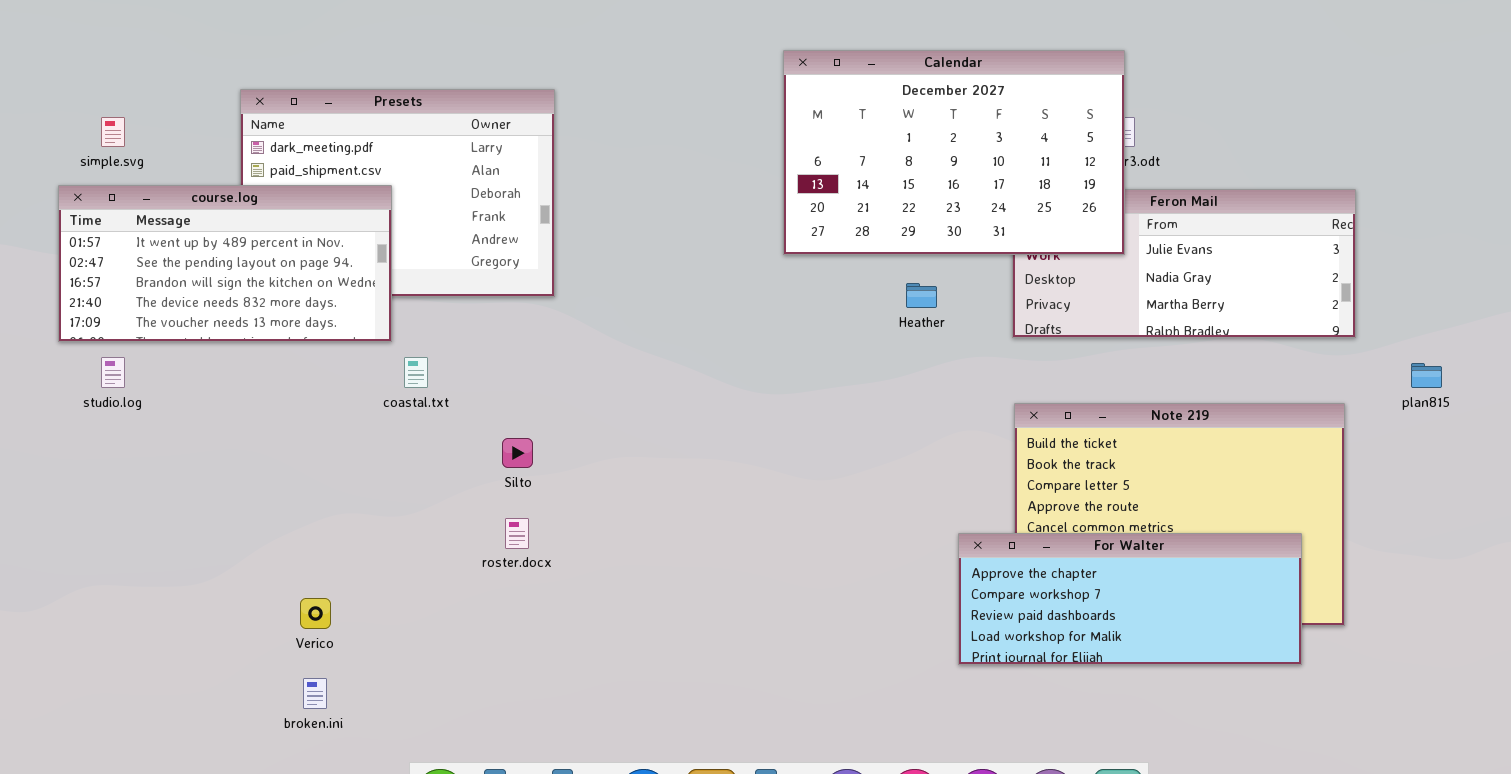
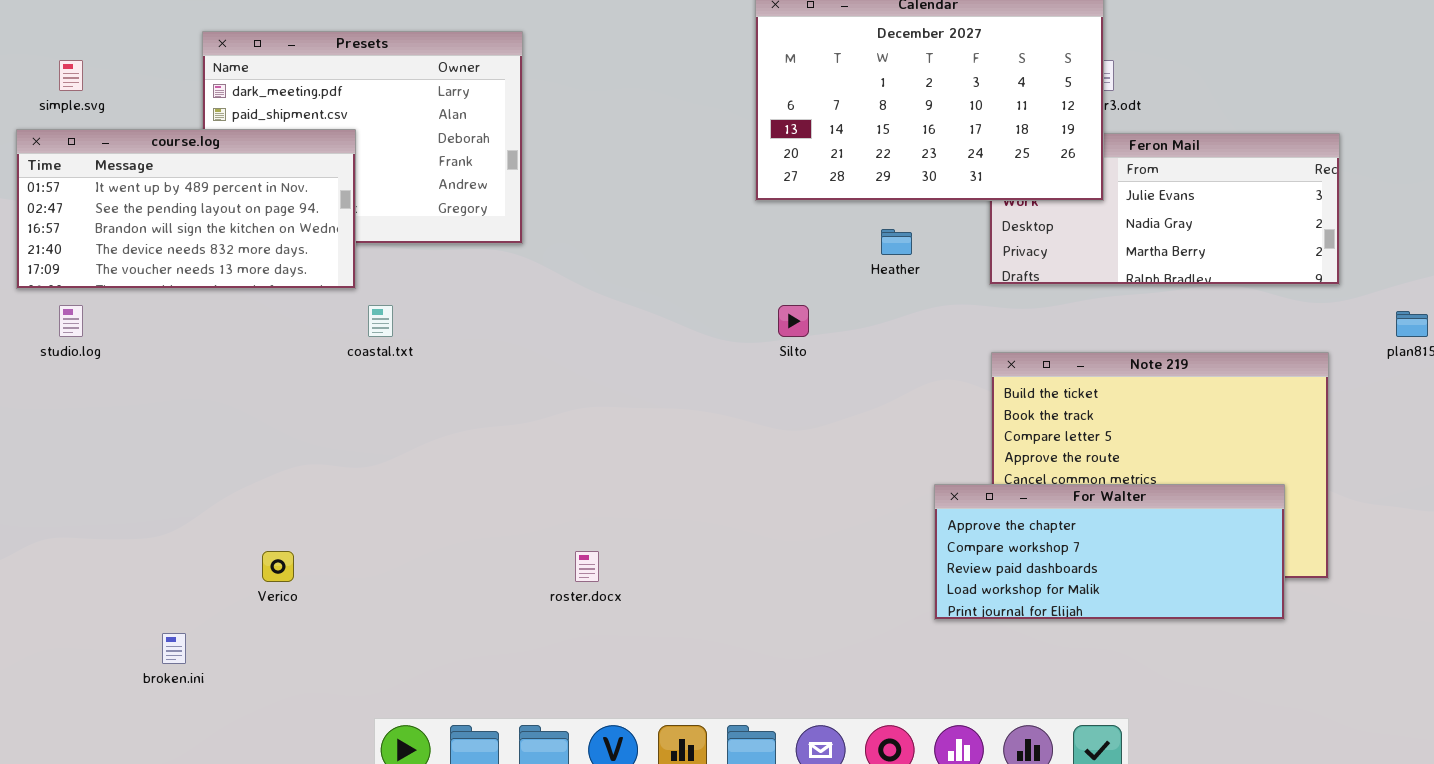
Silto: [502,438,533,468] -> [778,305,809,337], moved
roster.docx: [505,518,529,549] -> [575,551,599,582], moved
broken.ini: [303,678,327,709] -> [162,633,186,664], moved

